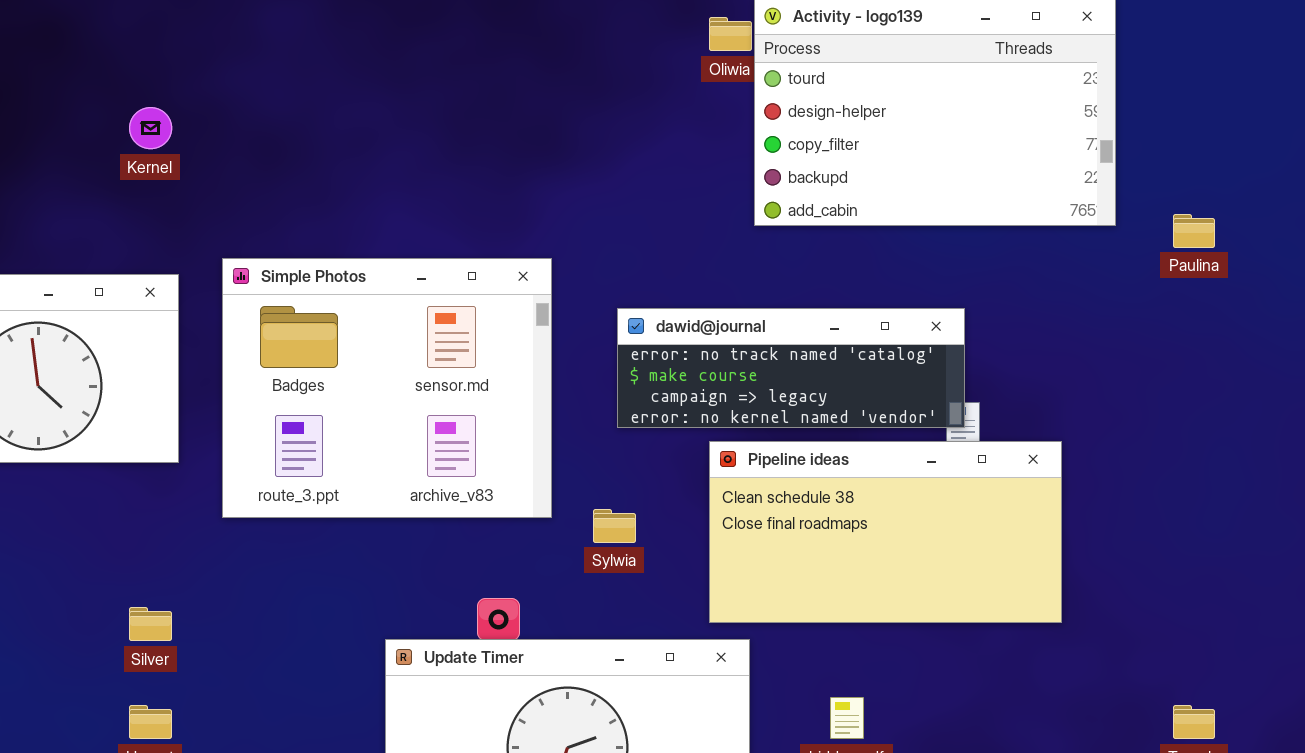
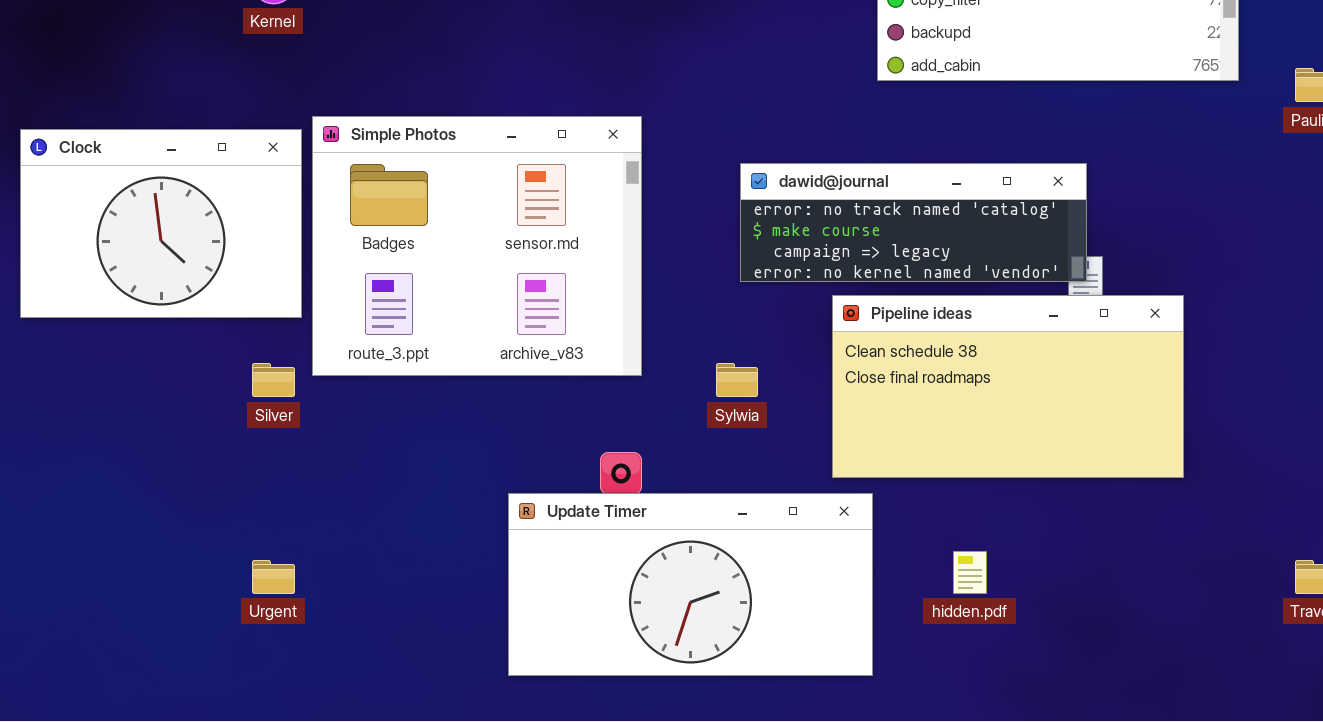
Simple Photos: [222,258,552,518] -> [312,116,642,376], moved
Silver: [129,607,172,641] -> [252,363,295,397], moved

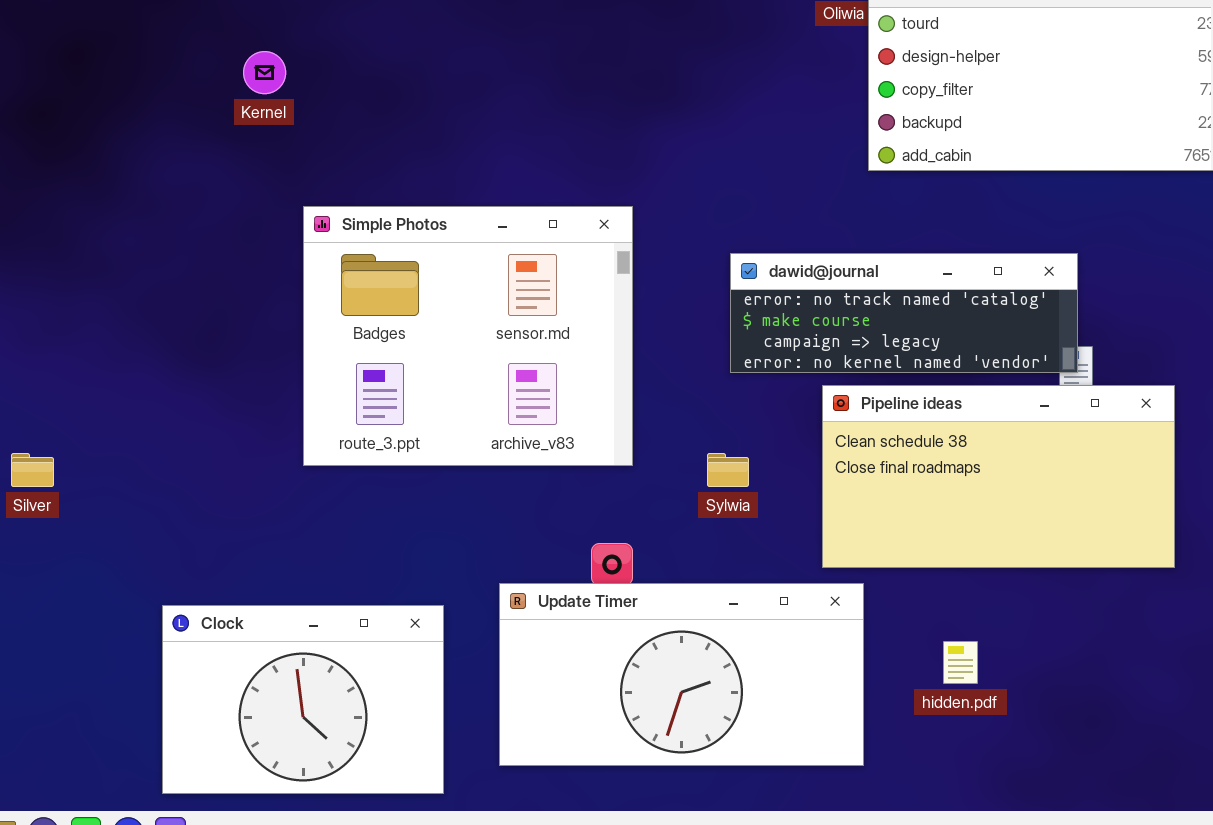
Clock: [20,129,302,318] -> [162,605,444,794], moved
Silver: [252,363,295,397] -> [11,453,54,487], moved

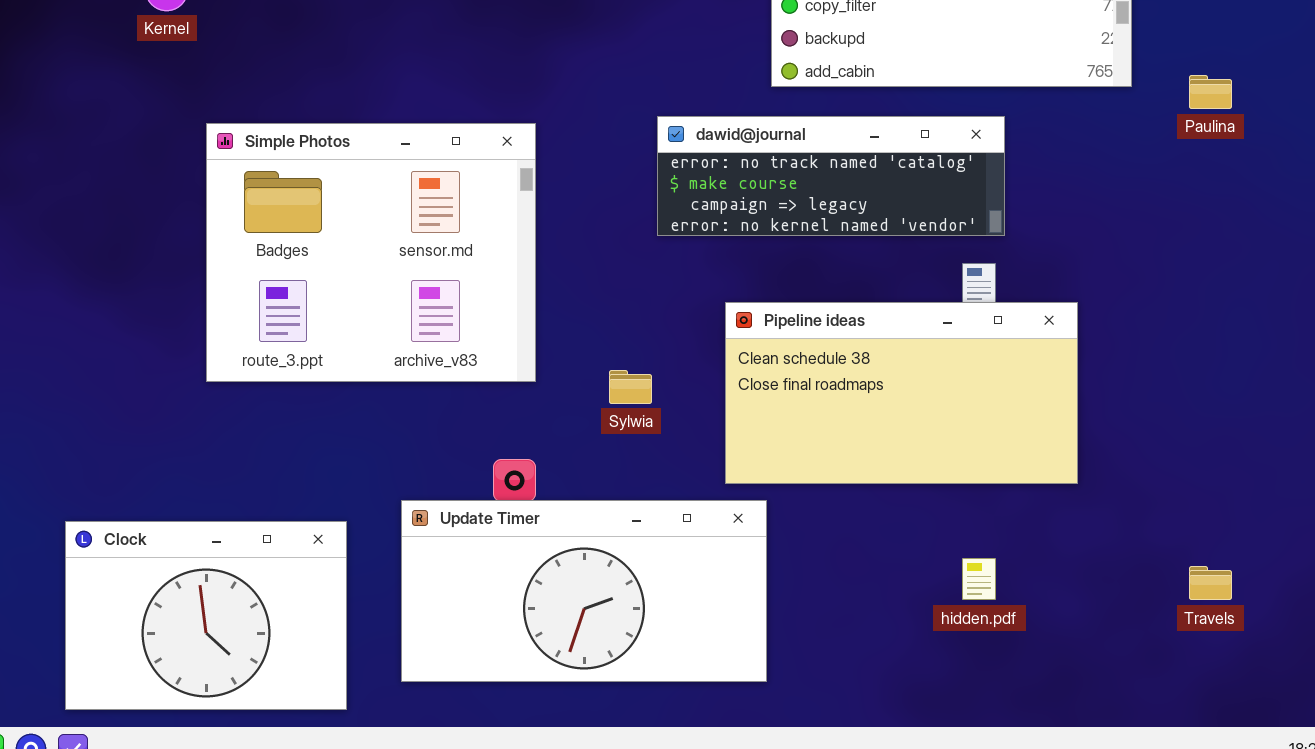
dawid@journal: [730,253,1078,373] -> [657,116,1005,236], moved
hidden.pdf: [943,641,978,684] -> [962,558,996,600], moved

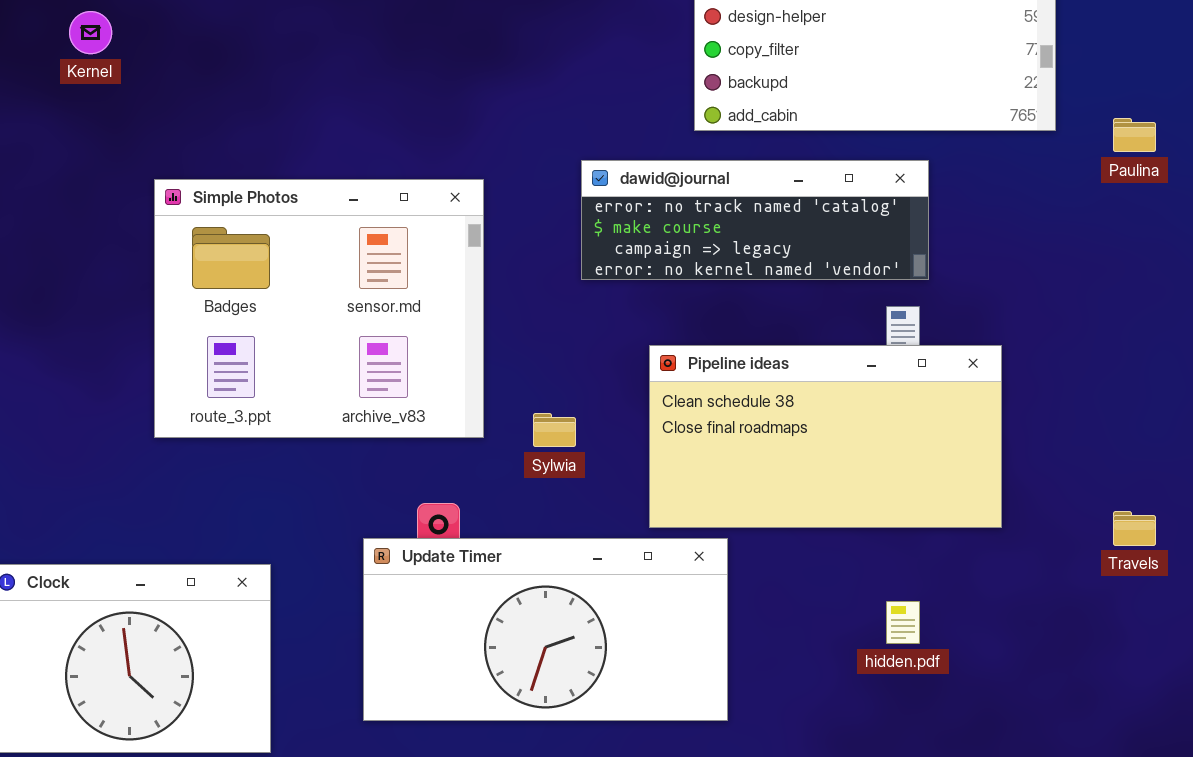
Simple Photos: [206,123,536,382] -> [154,179,484,438], moved
Update Timer: [401,500,767,682] -> [363,538,728,721], moved
Travels: [1189,566,1232,600] -> [1113,511,1156,546], moved

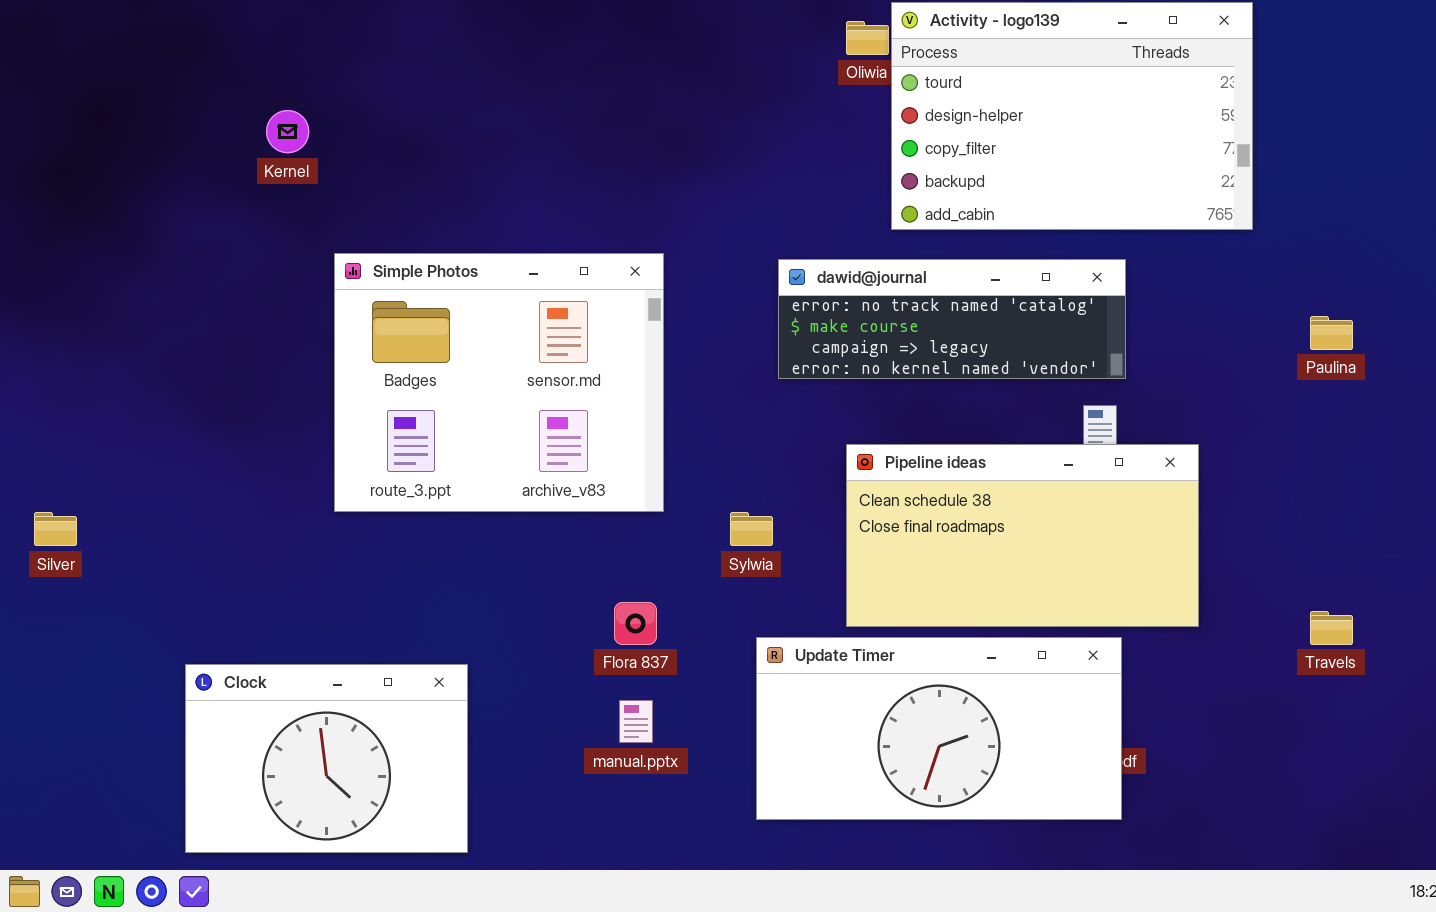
Paulina: [1113,118,1156,152] -> [1310,316,1353,350], moved
Simple Photos: [154,179,484,438] -> [334,253,664,512], moved
Update Timer: [363,538,728,721] -> [756,637,1122,820], moved

